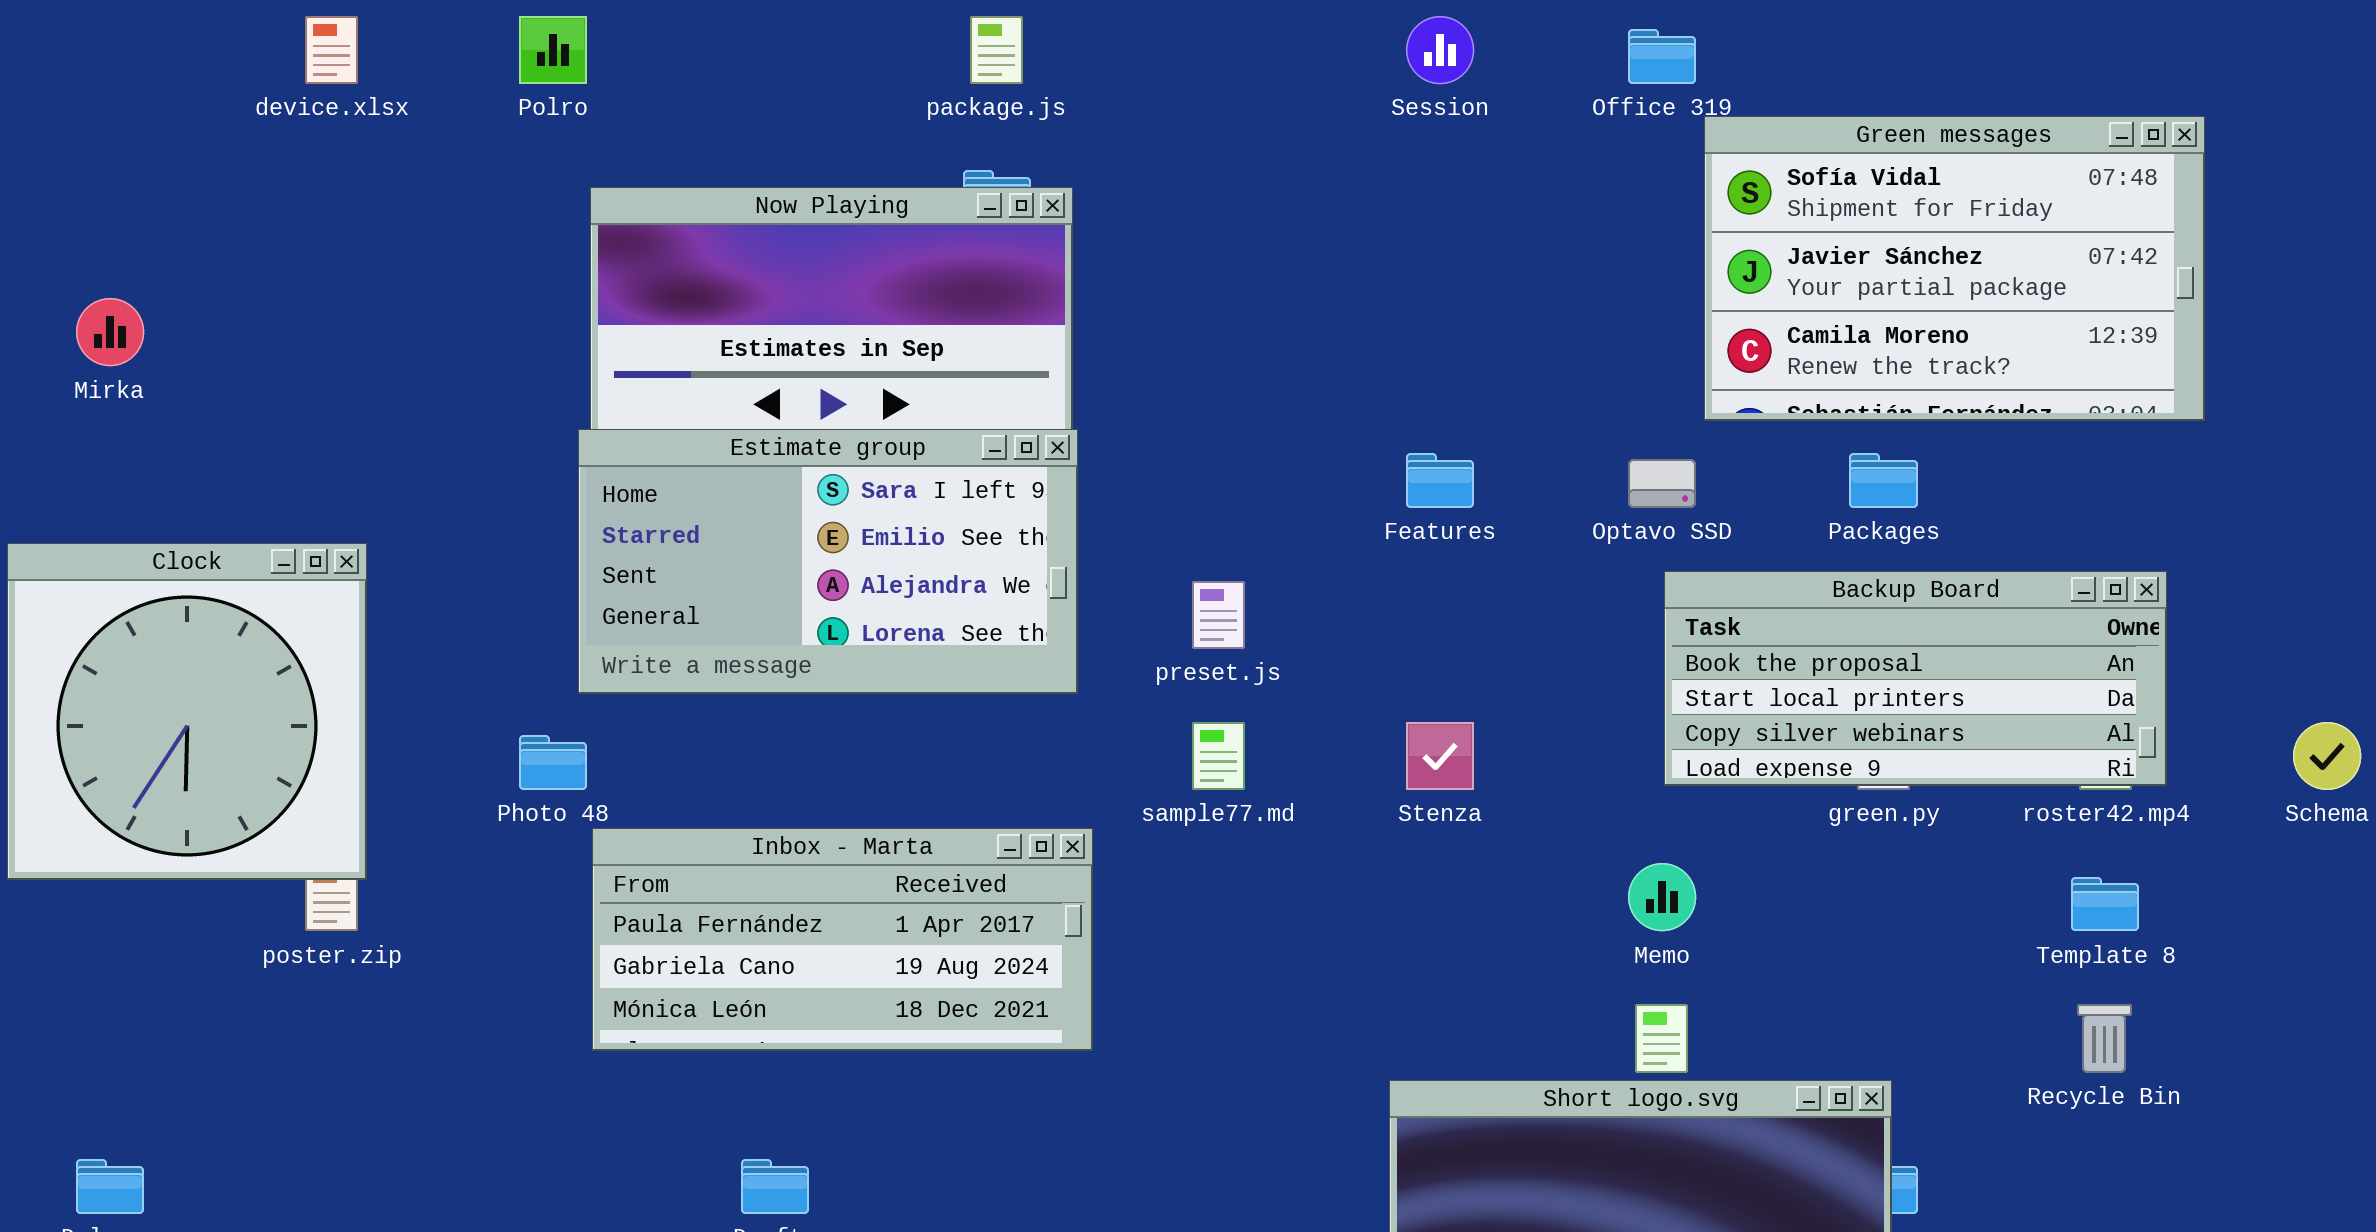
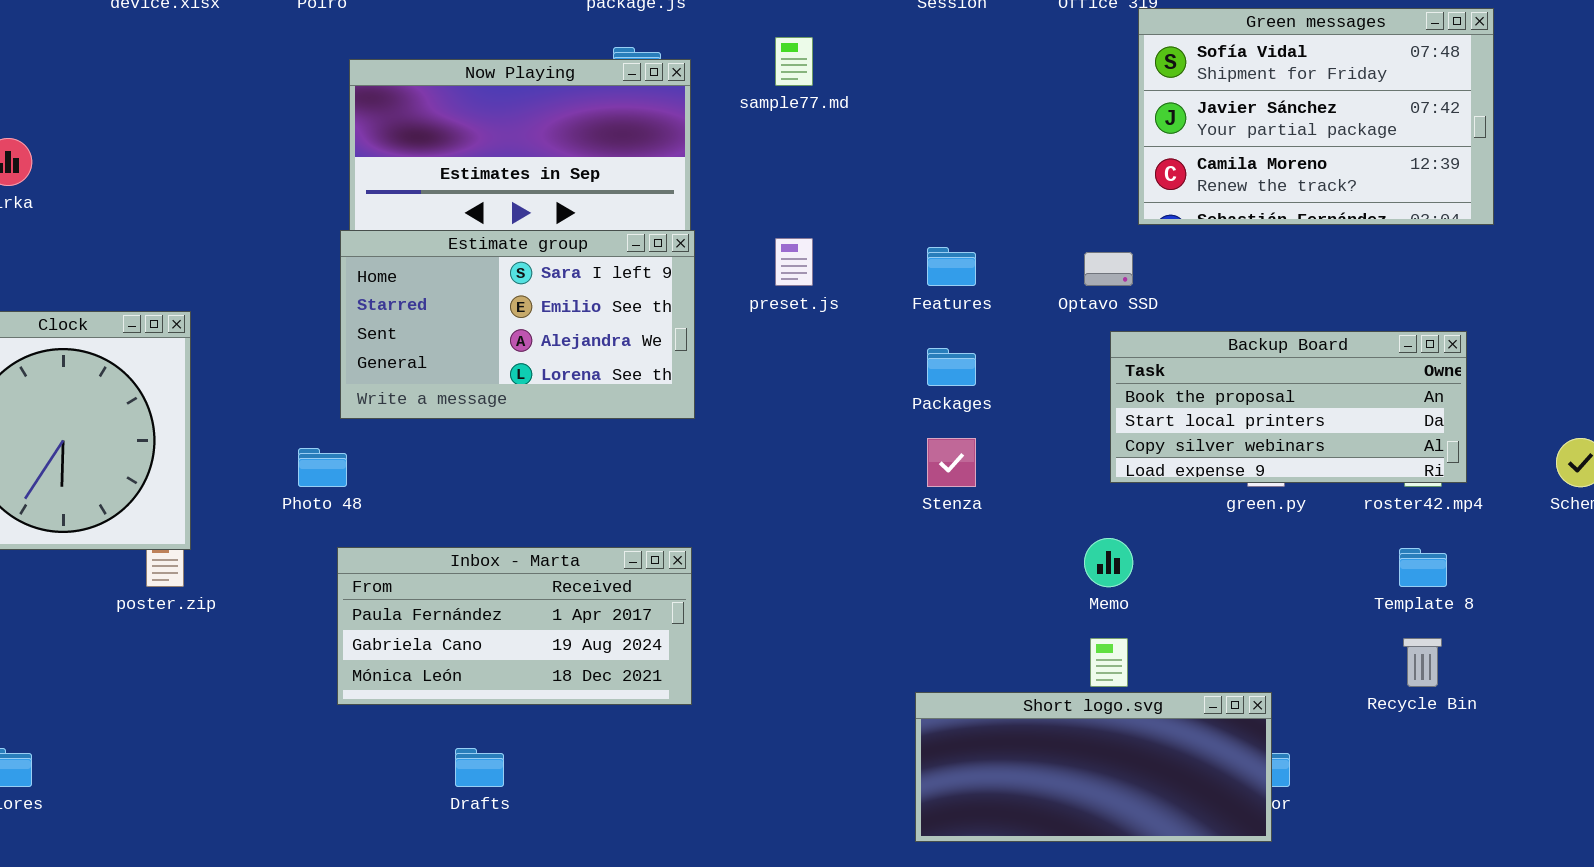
Packages: [1849,453,1918,508] -> [927,348,976,386], moved
preset.js: [1192,581,1245,649] -> [775,238,813,286], moved
sample77.md: [1192,722,1245,790] -> [775,37,813,86], moved
Inbox - Marta: [592,828,1093,1051] -> [337,547,692,705], moved

